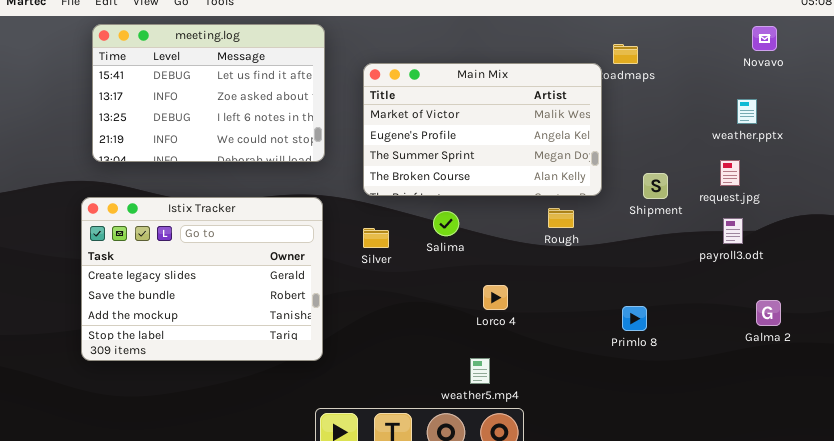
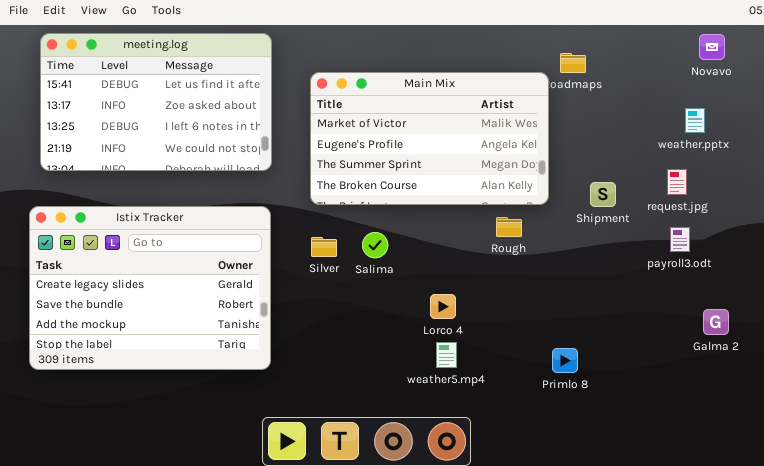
Salima: [433,211,459,236] -> [362,232,388,258], moved
Primlo 8: [622,306,647,331] -> [552,348,578,373], moved
weather5.mp4: [470,358,490,384] -> [436,342,457,368], moved

